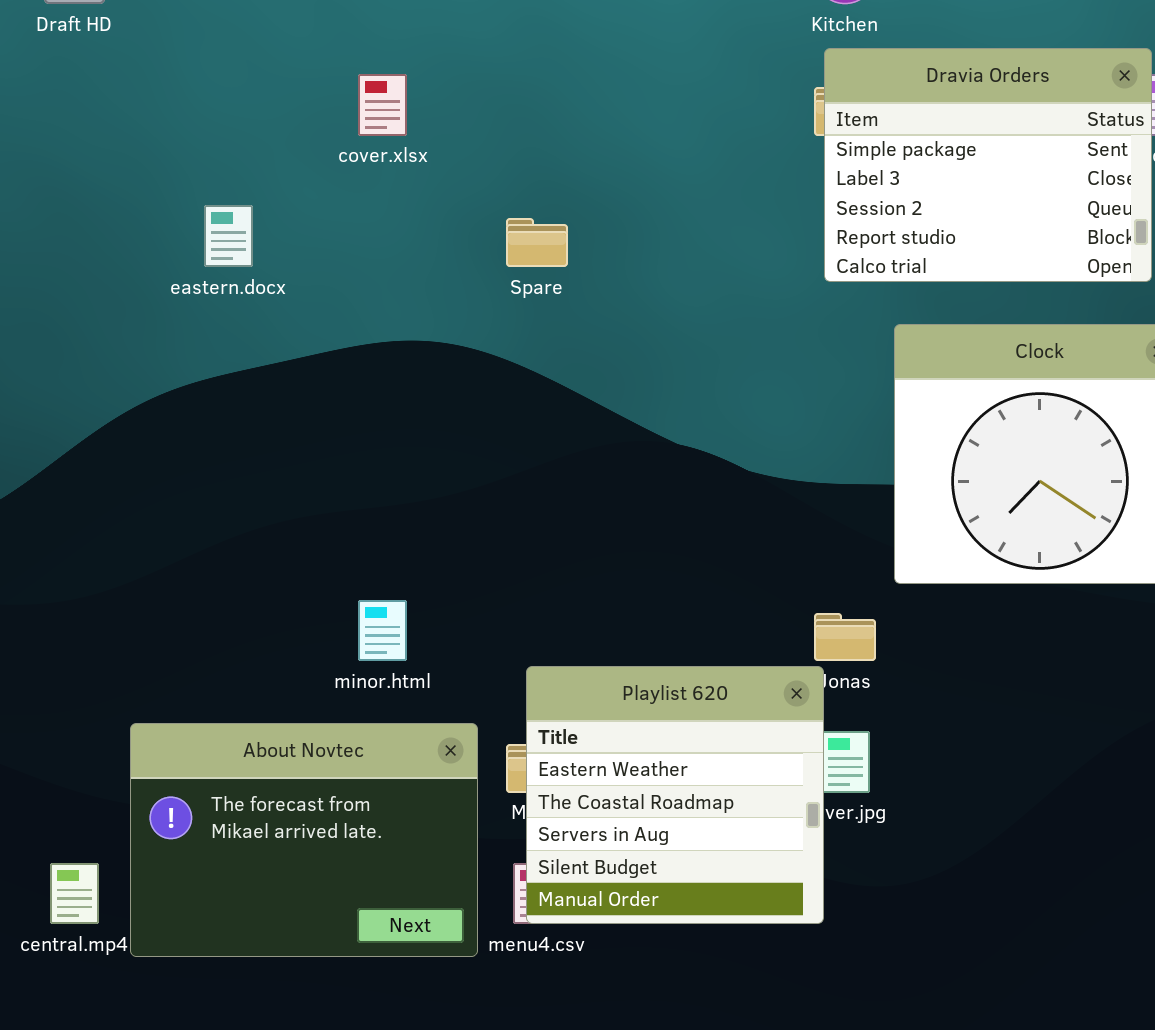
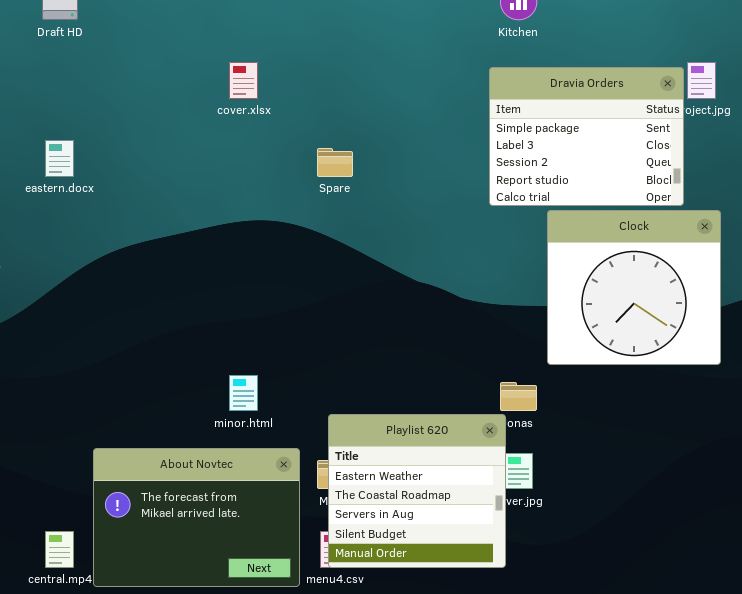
Dravia Orders: [824,48,1152,282] -> [489,67,684,206], moved
eastern.docx: [204,205,253,267] -> [45,140,74,177], moved

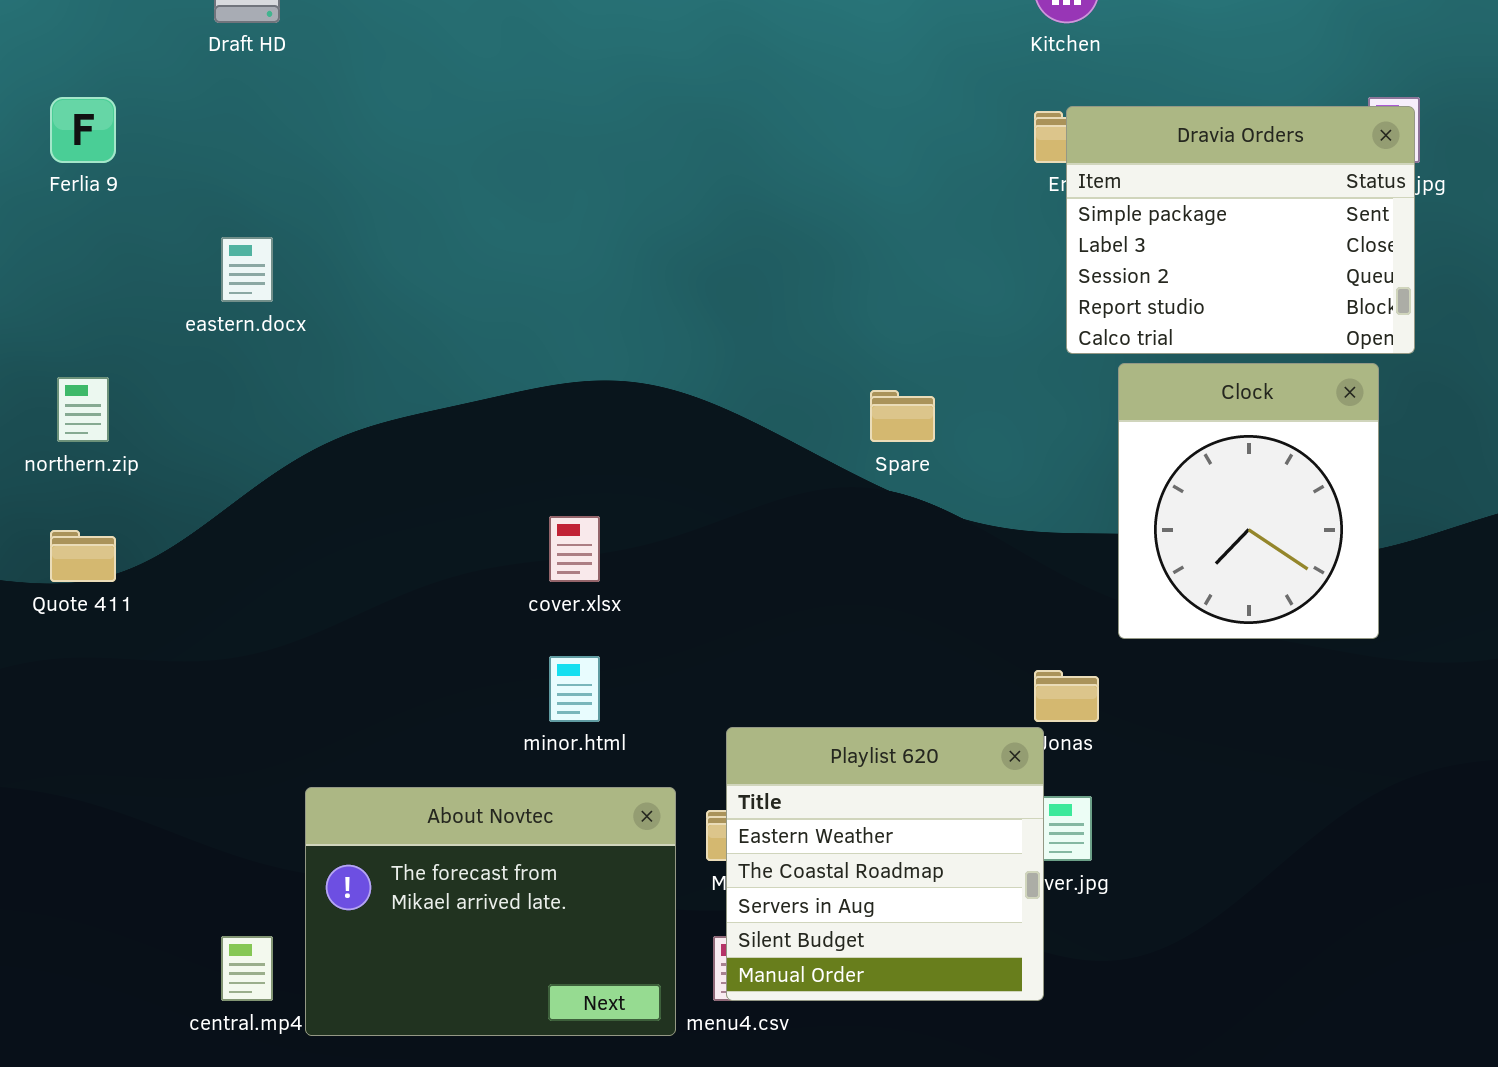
cover.xlsx: [229,62,258,99] -> [549,516,600,582], moved
Dravia Orders: [489,67,684,206] -> [1066,106,1415,354], moved
Spare: [317,148,353,177] -> [870,390,935,442], moved
Clock: [547,210,721,365] -> [1118,363,1379,639], resized

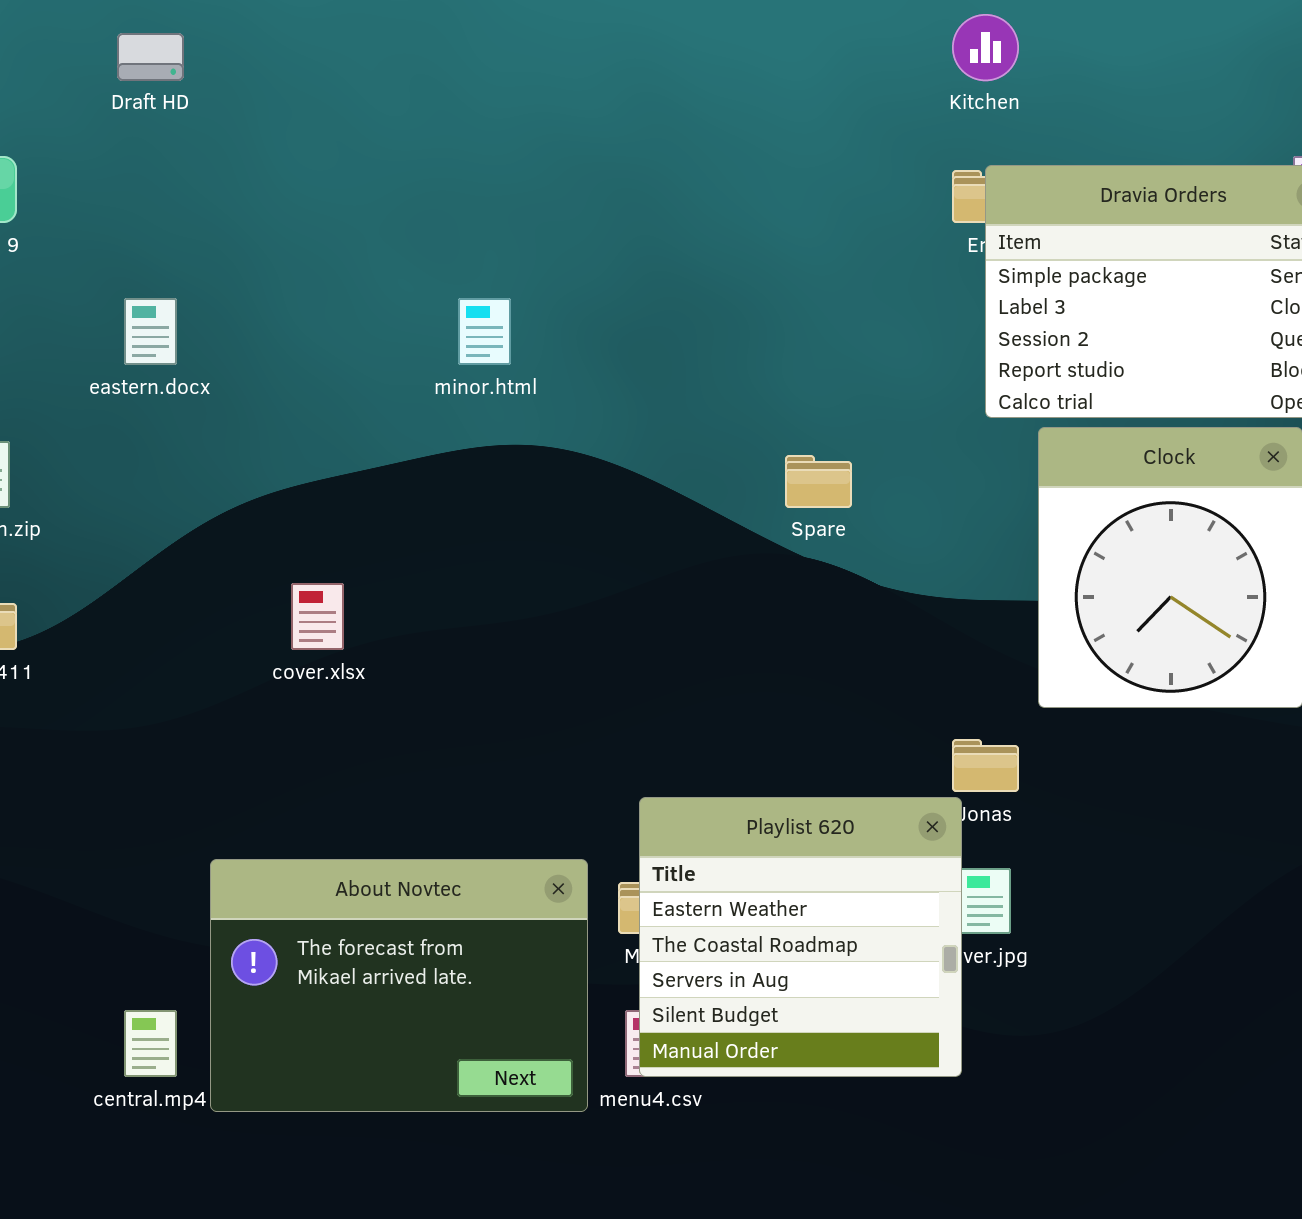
cover.xlsx: [549,516,600,582] -> [291,583,344,650], moved
minor.html: [549,656,600,722] -> [458,298,511,365], moved

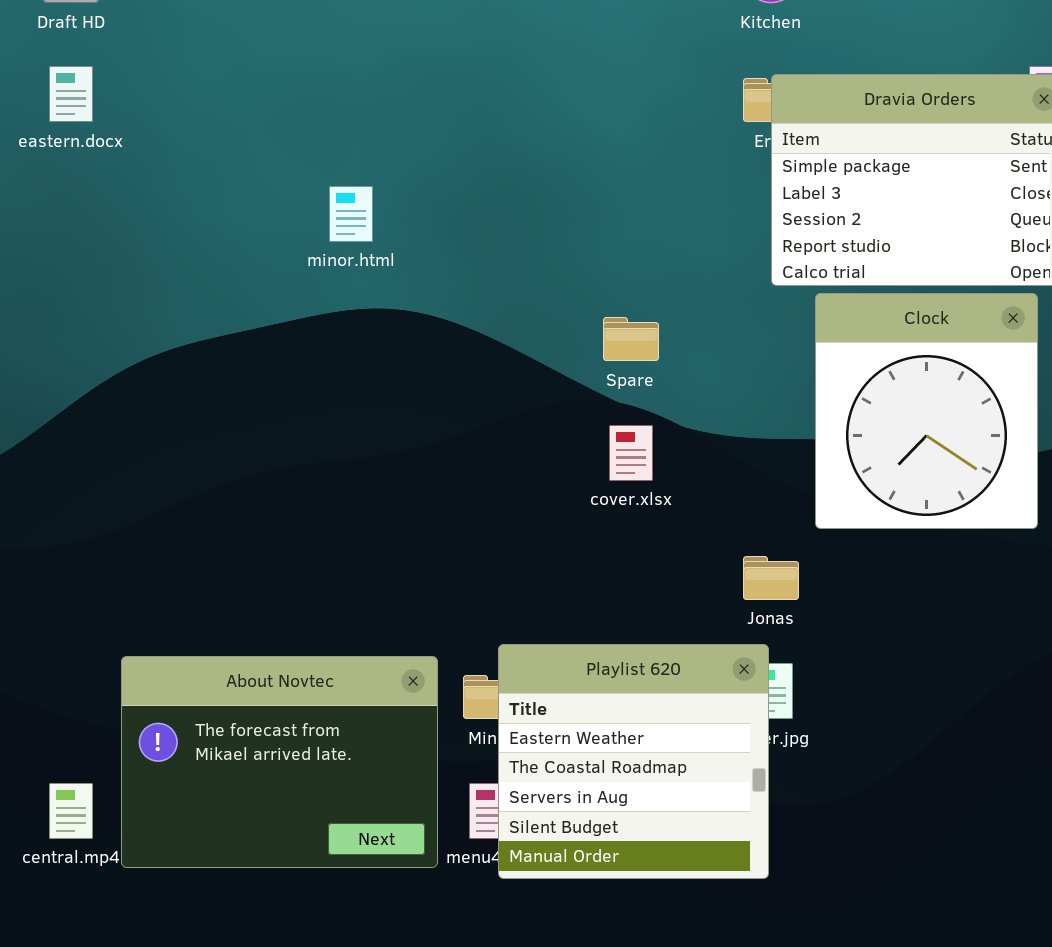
eastern.docx: [124,298,177,365] -> [49,66,93,122], moved
cover.xlsx: [291,583,344,650] -> [609,425,653,481], moved
Playlist 620: [639,797,962,1077] -> [498,644,769,879], moved

